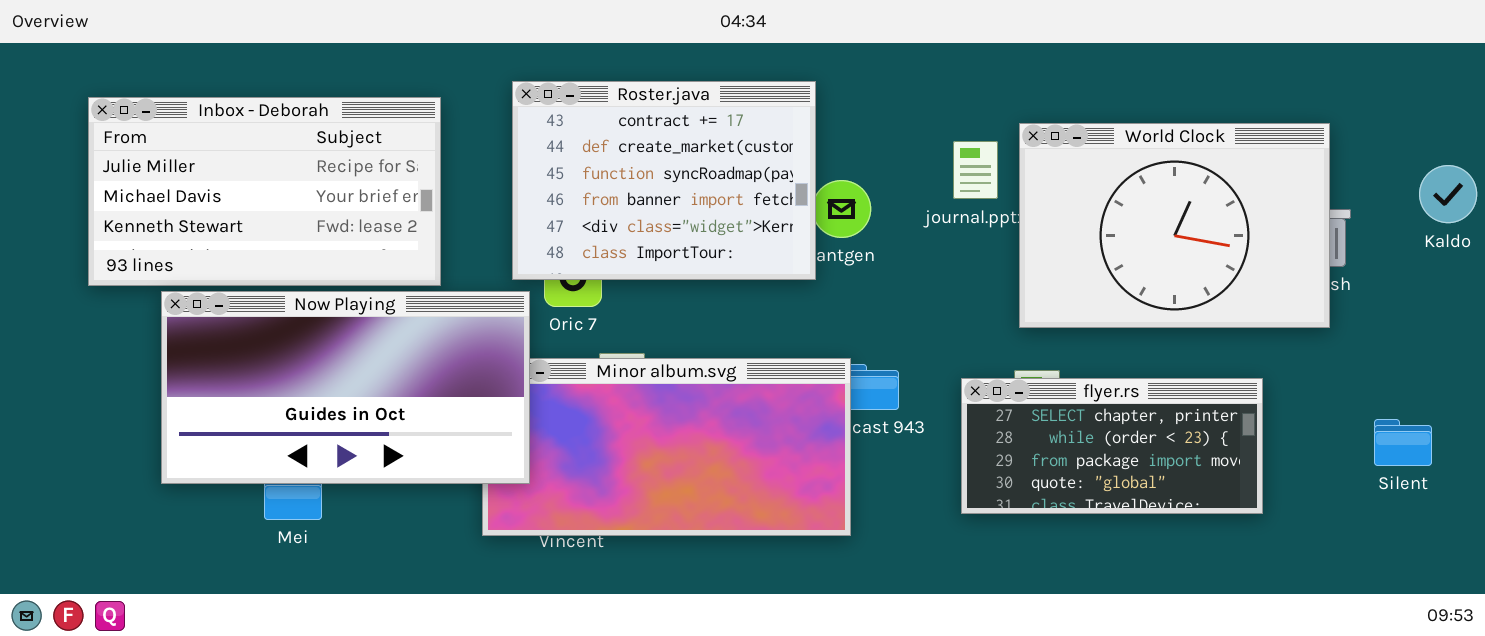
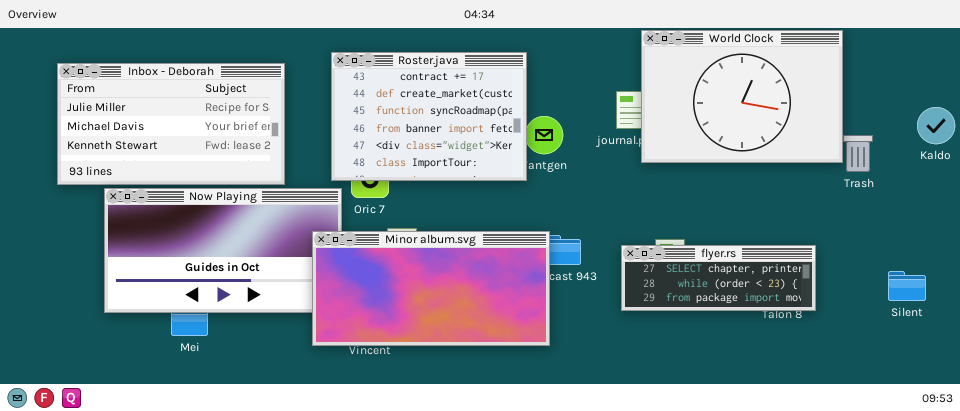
World Clock: [1019,123,1330,328] -> [641,30,843,163], moved
Minor album.svg: [482,358,851,536] -> [312,231,550,346], raised
flyer.rs: [961,378,1263,514] -> [621,245,816,311], resized

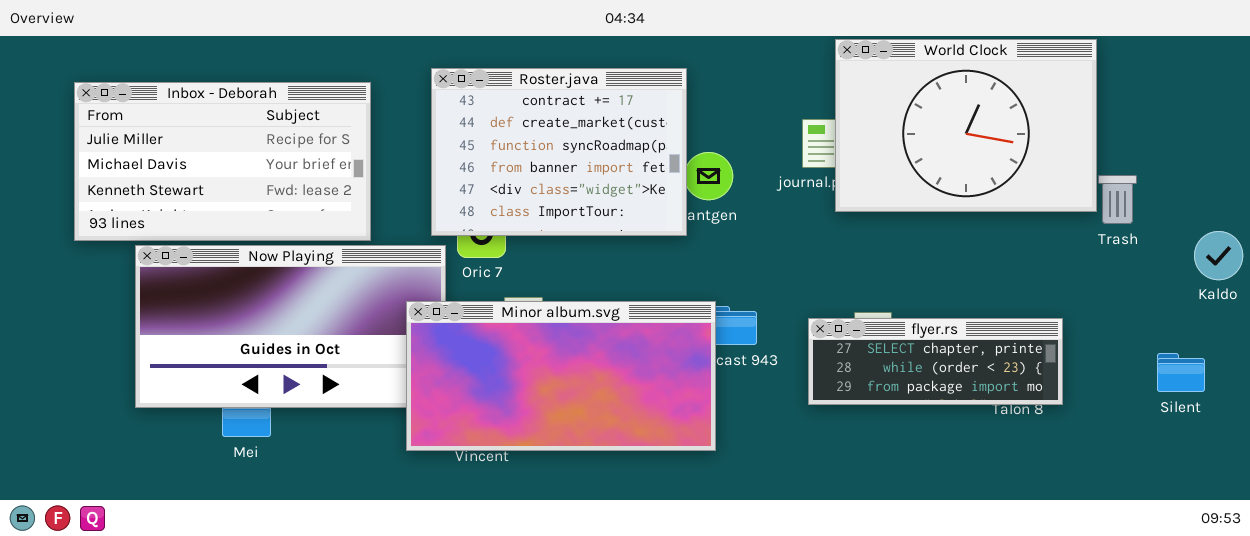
Kaldo: [917,107,955,144] -> [1194,231,1243,280], moved

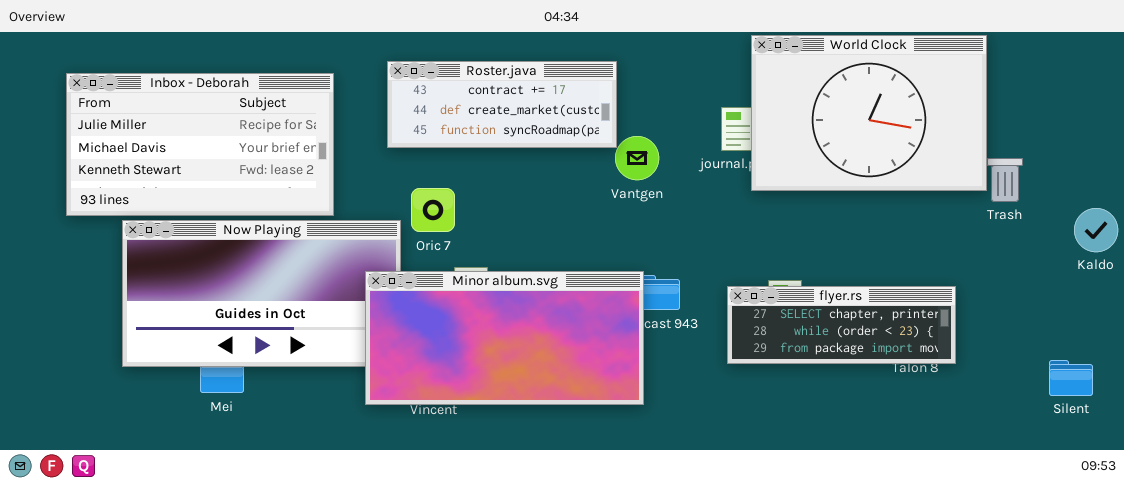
Roster.java: [431,68,687,236] -> [387,61,617,148], resized
Silent: [1157,353,1205,392] -> [1049,360,1093,396], moved

